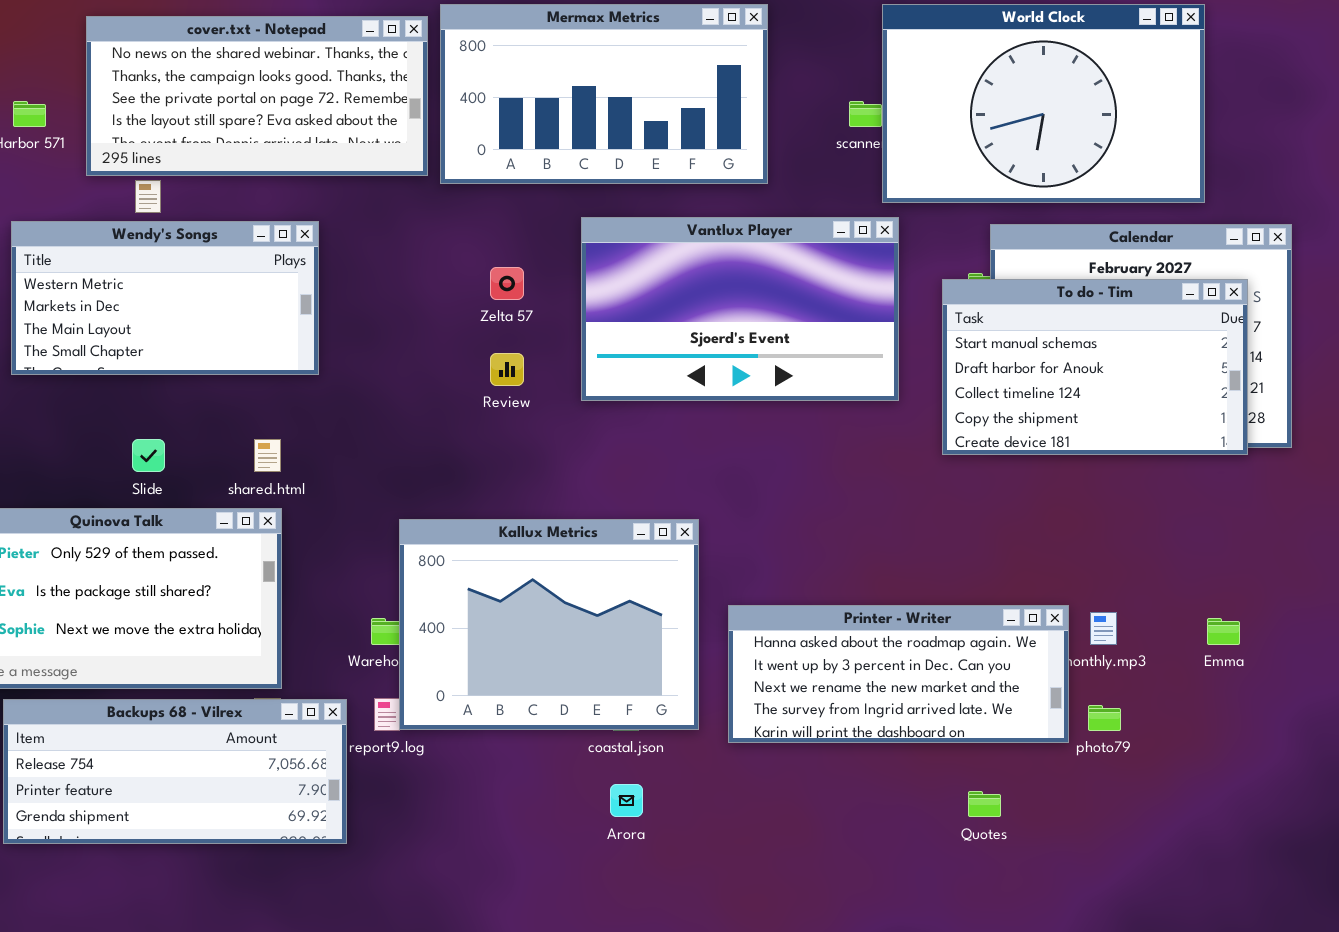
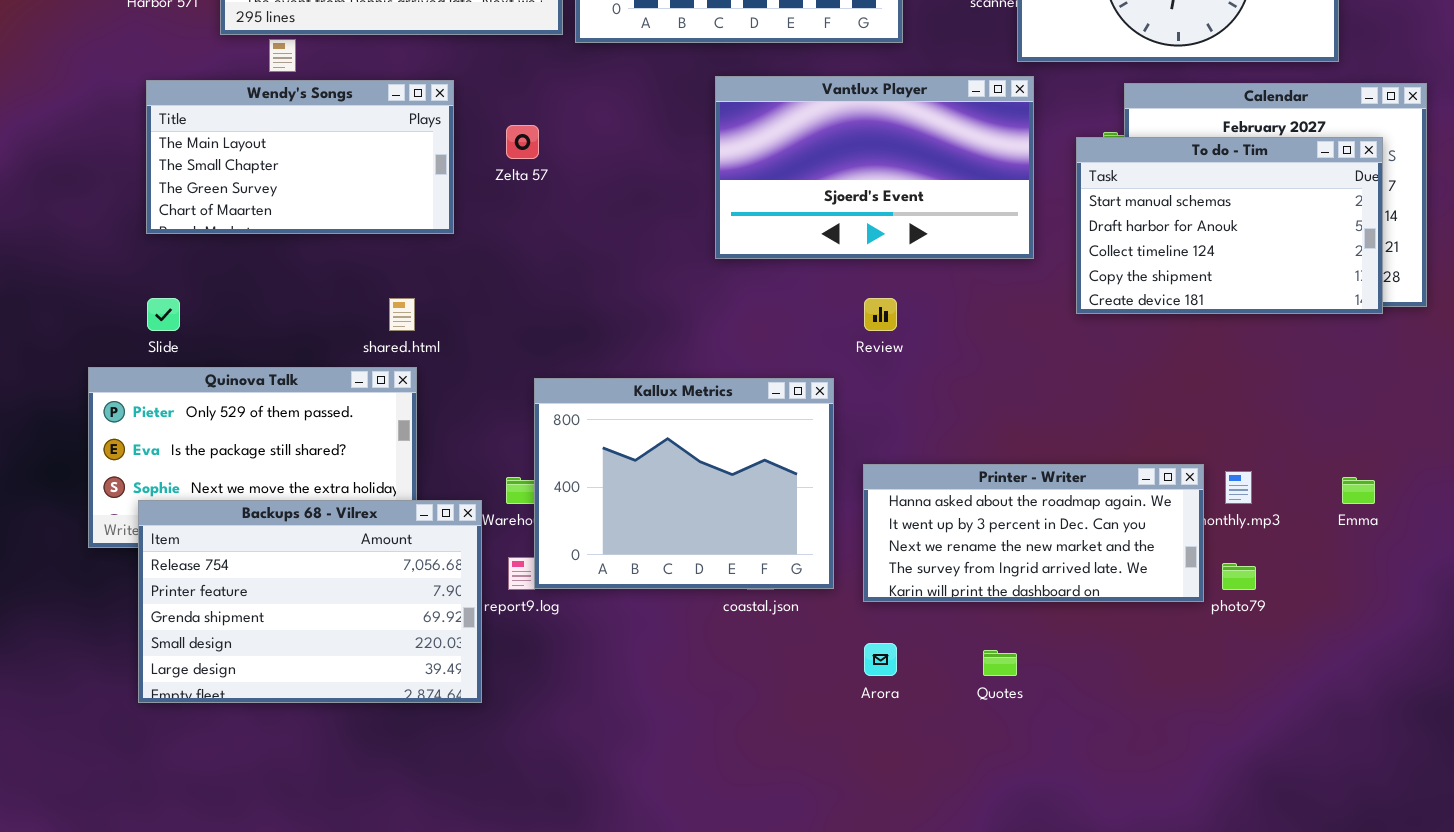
Wendy's Songs: [11,221,319,375] -> [146,80,454,234], scrolled down 2 rows
Zelta 57: [490,267,524,300] -> [506,125,539,159], moved
Review: [490,353,524,386] -> [864,298,897,331], moved
Slide: [132,439,165,472] -> [147,298,180,331], moved
Backups 68 - Vilrex: [3,699,347,844] -> [138,500,482,703], resized
Arora: [610,784,643,817] -> [864,643,897,676], moved
Quotes: [968,791,1001,817] -> [983,650,1017,676], moved

